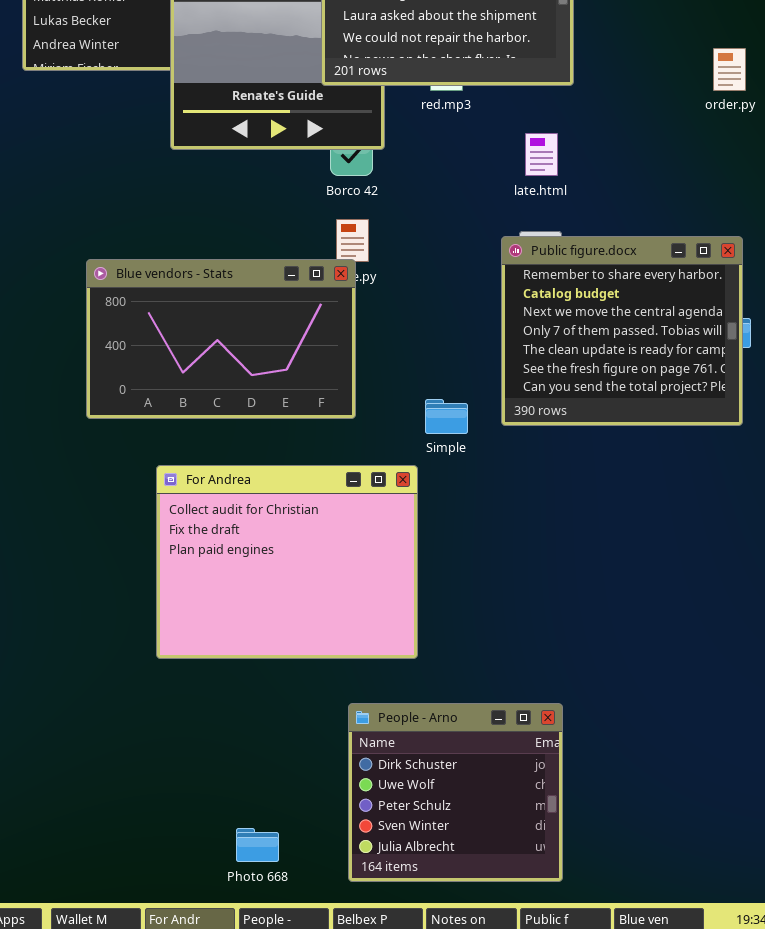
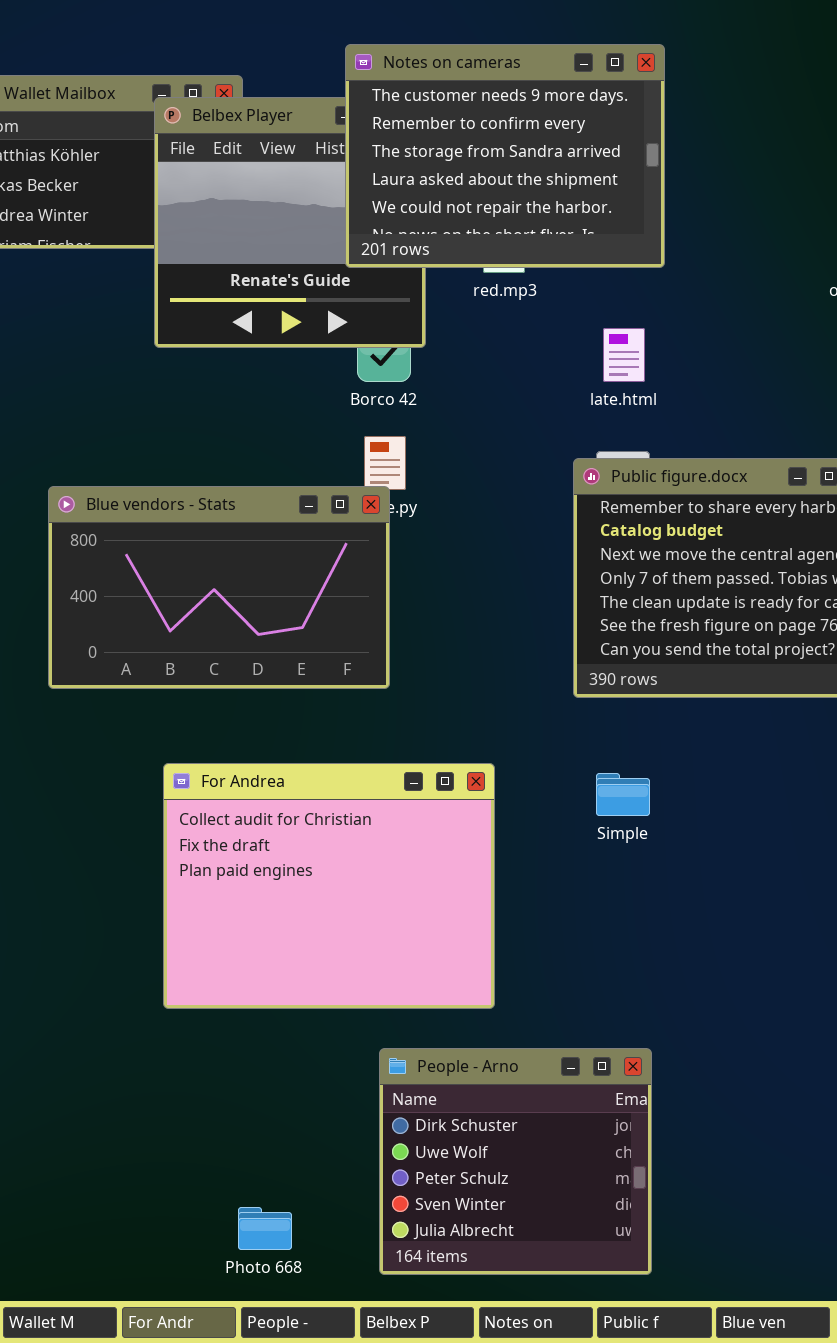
Simple: [425,399,468,434] -> [596,773,650,816], moved
For Andrea: [156,465,418,659] -> [163,763,495,1009], moved

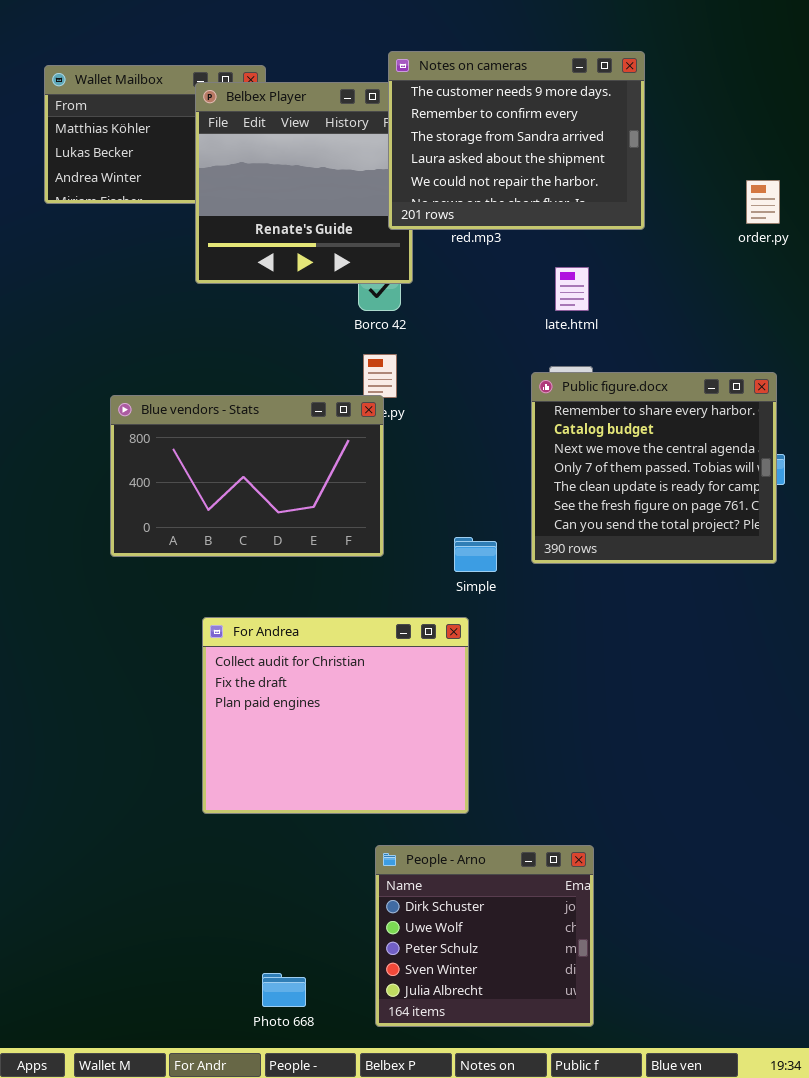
Notes on cameras: [345,44,665,268] -> [388,51,645,230], moved
Simple: [596,773,650,816] -> [454,537,497,572], moved

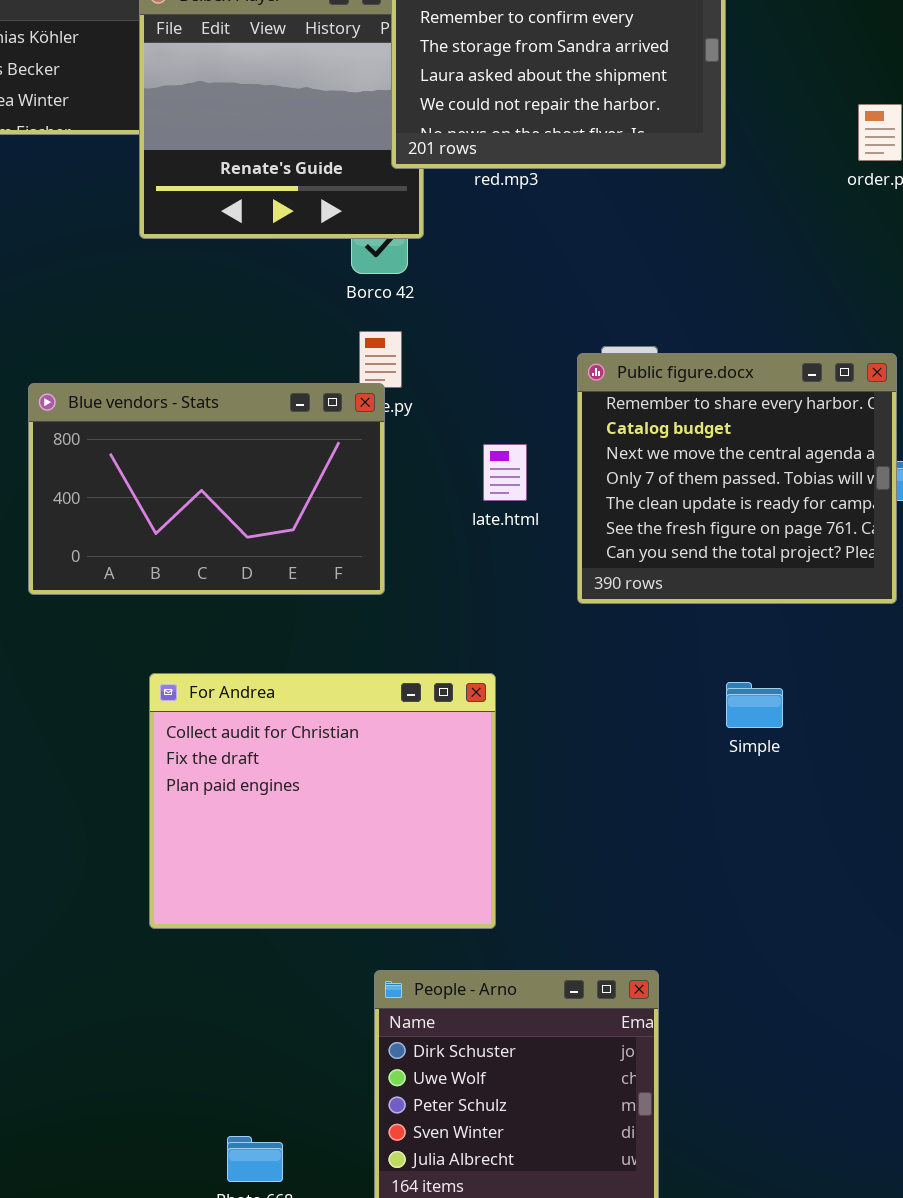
late.html: [555,267,589,311] -> [483,444,527,501], moved
Simple: [454,537,497,572] -> [726,682,783,728], moved

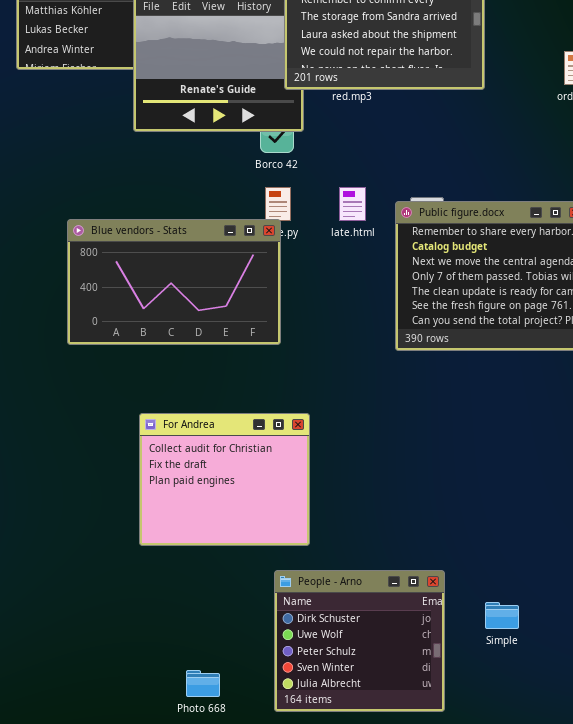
late.html: [483,444,527,501] -> [339,187,366,221], moved
For Andrea: [149,673,496,929] -> [139,413,310,546], resized
Simple: [726,682,783,728] -> [485,602,519,629], moved

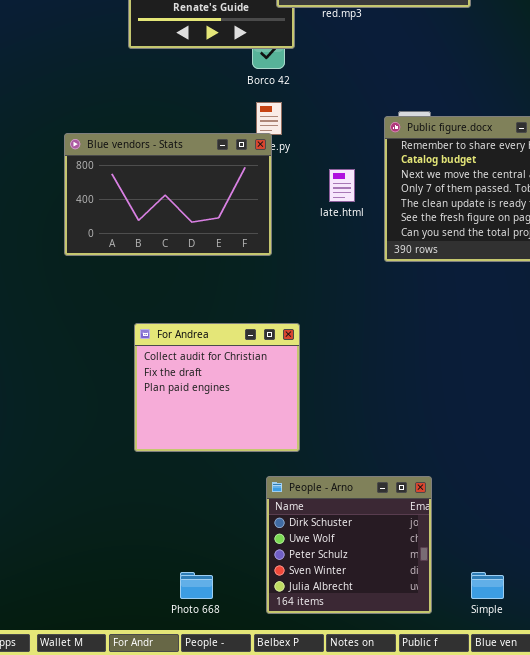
late.html: [339,187,366,221] -> [329,169,355,202], moved
Simple: [485,602,519,629] -> [471,572,504,599], moved

